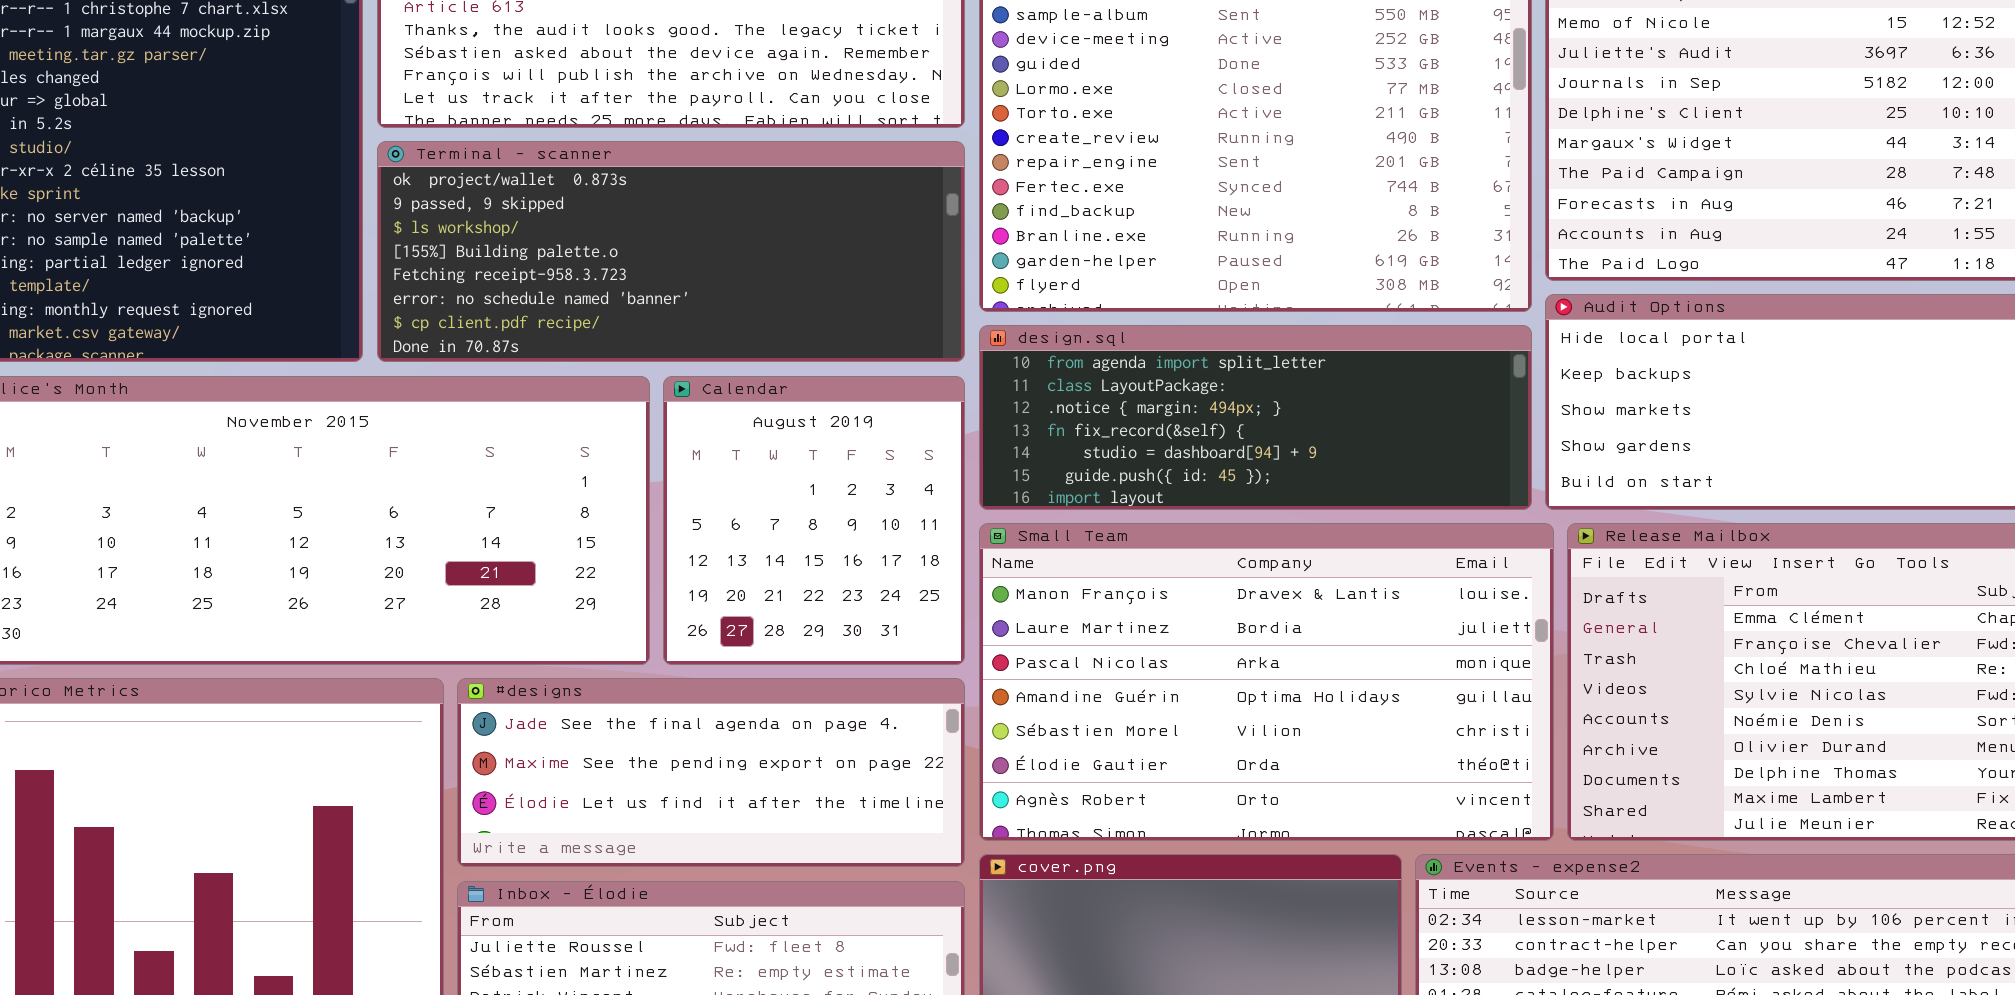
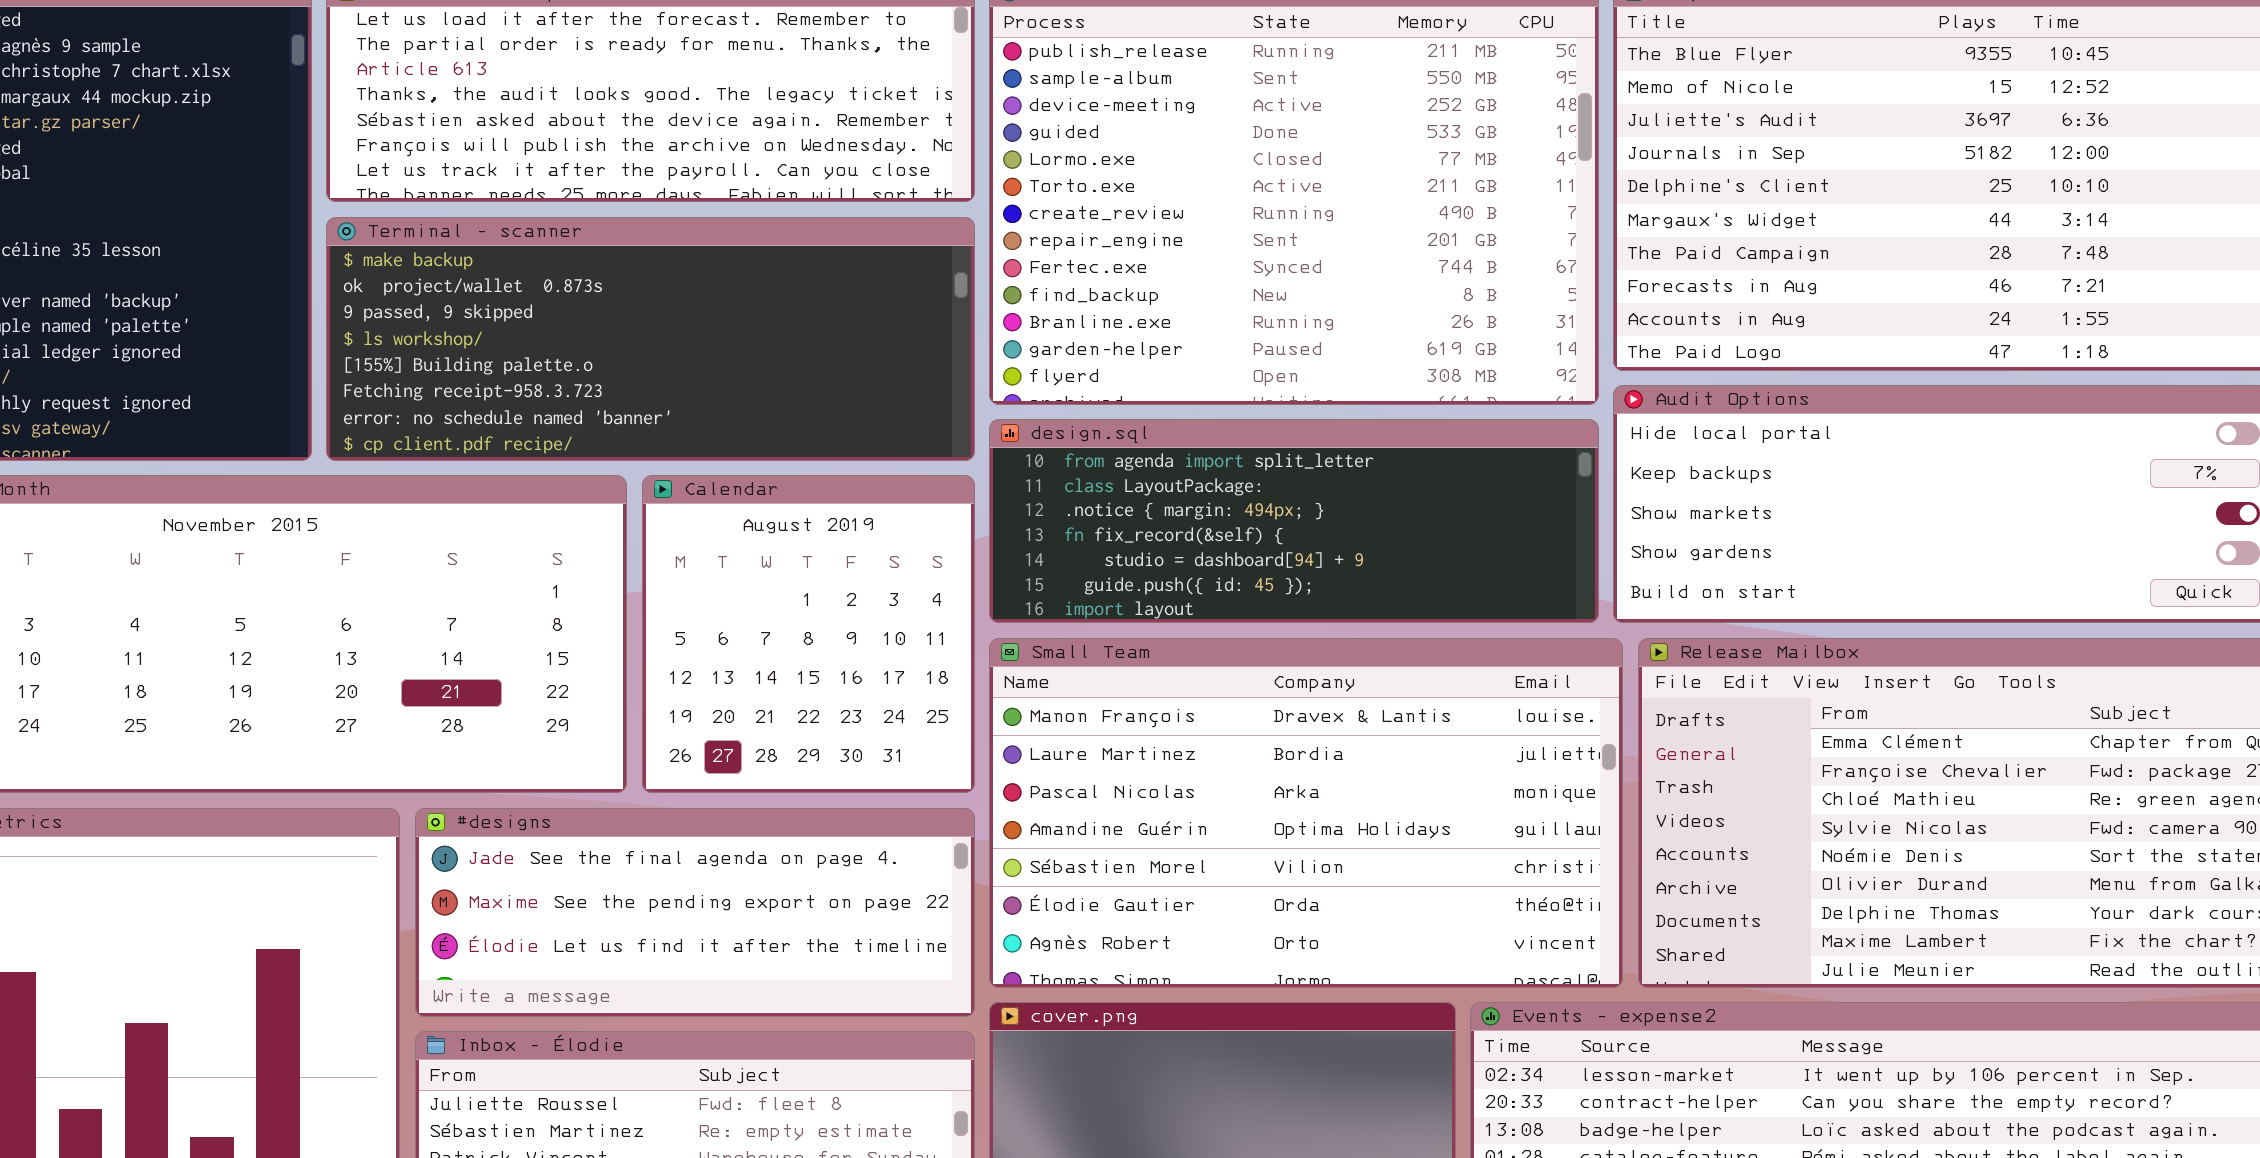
Terminal - scanner: [377,141,965,362] -> [326,217,975,461], scrolled up 1 row

